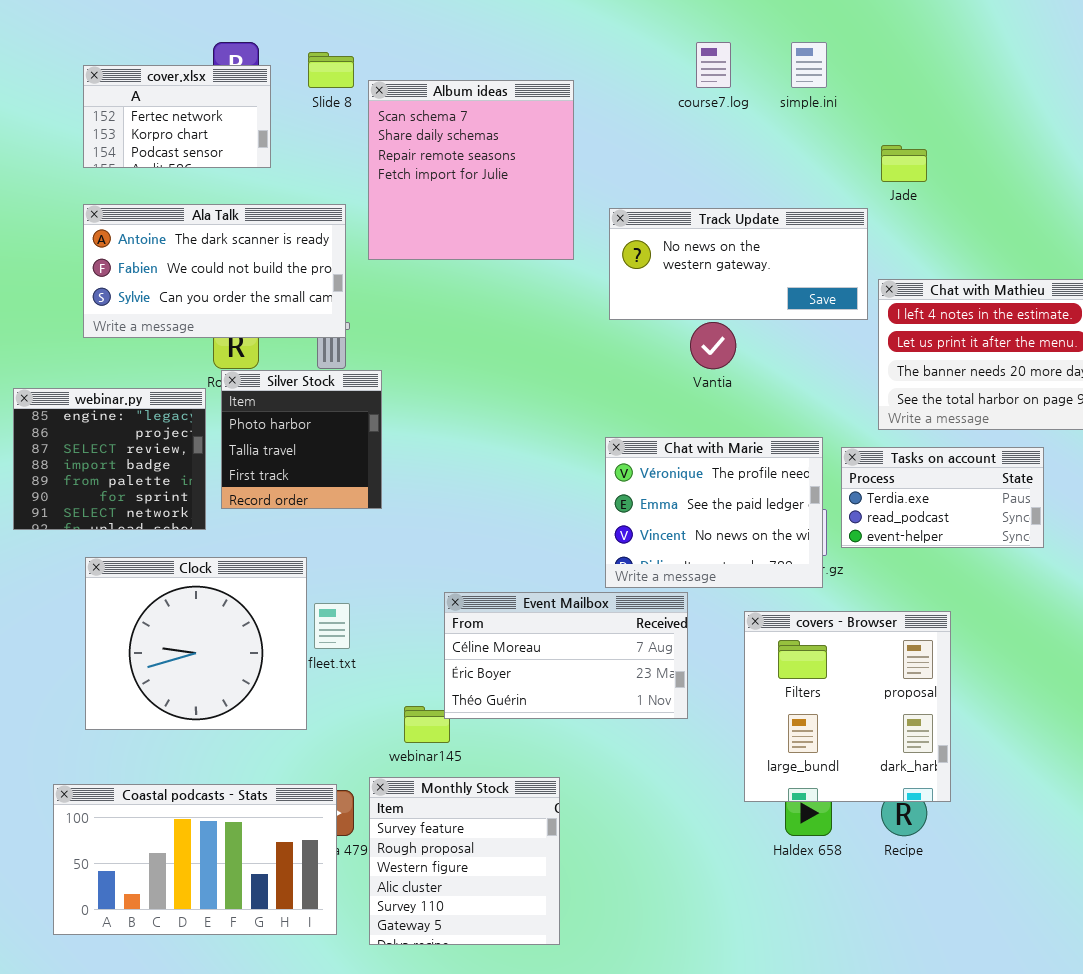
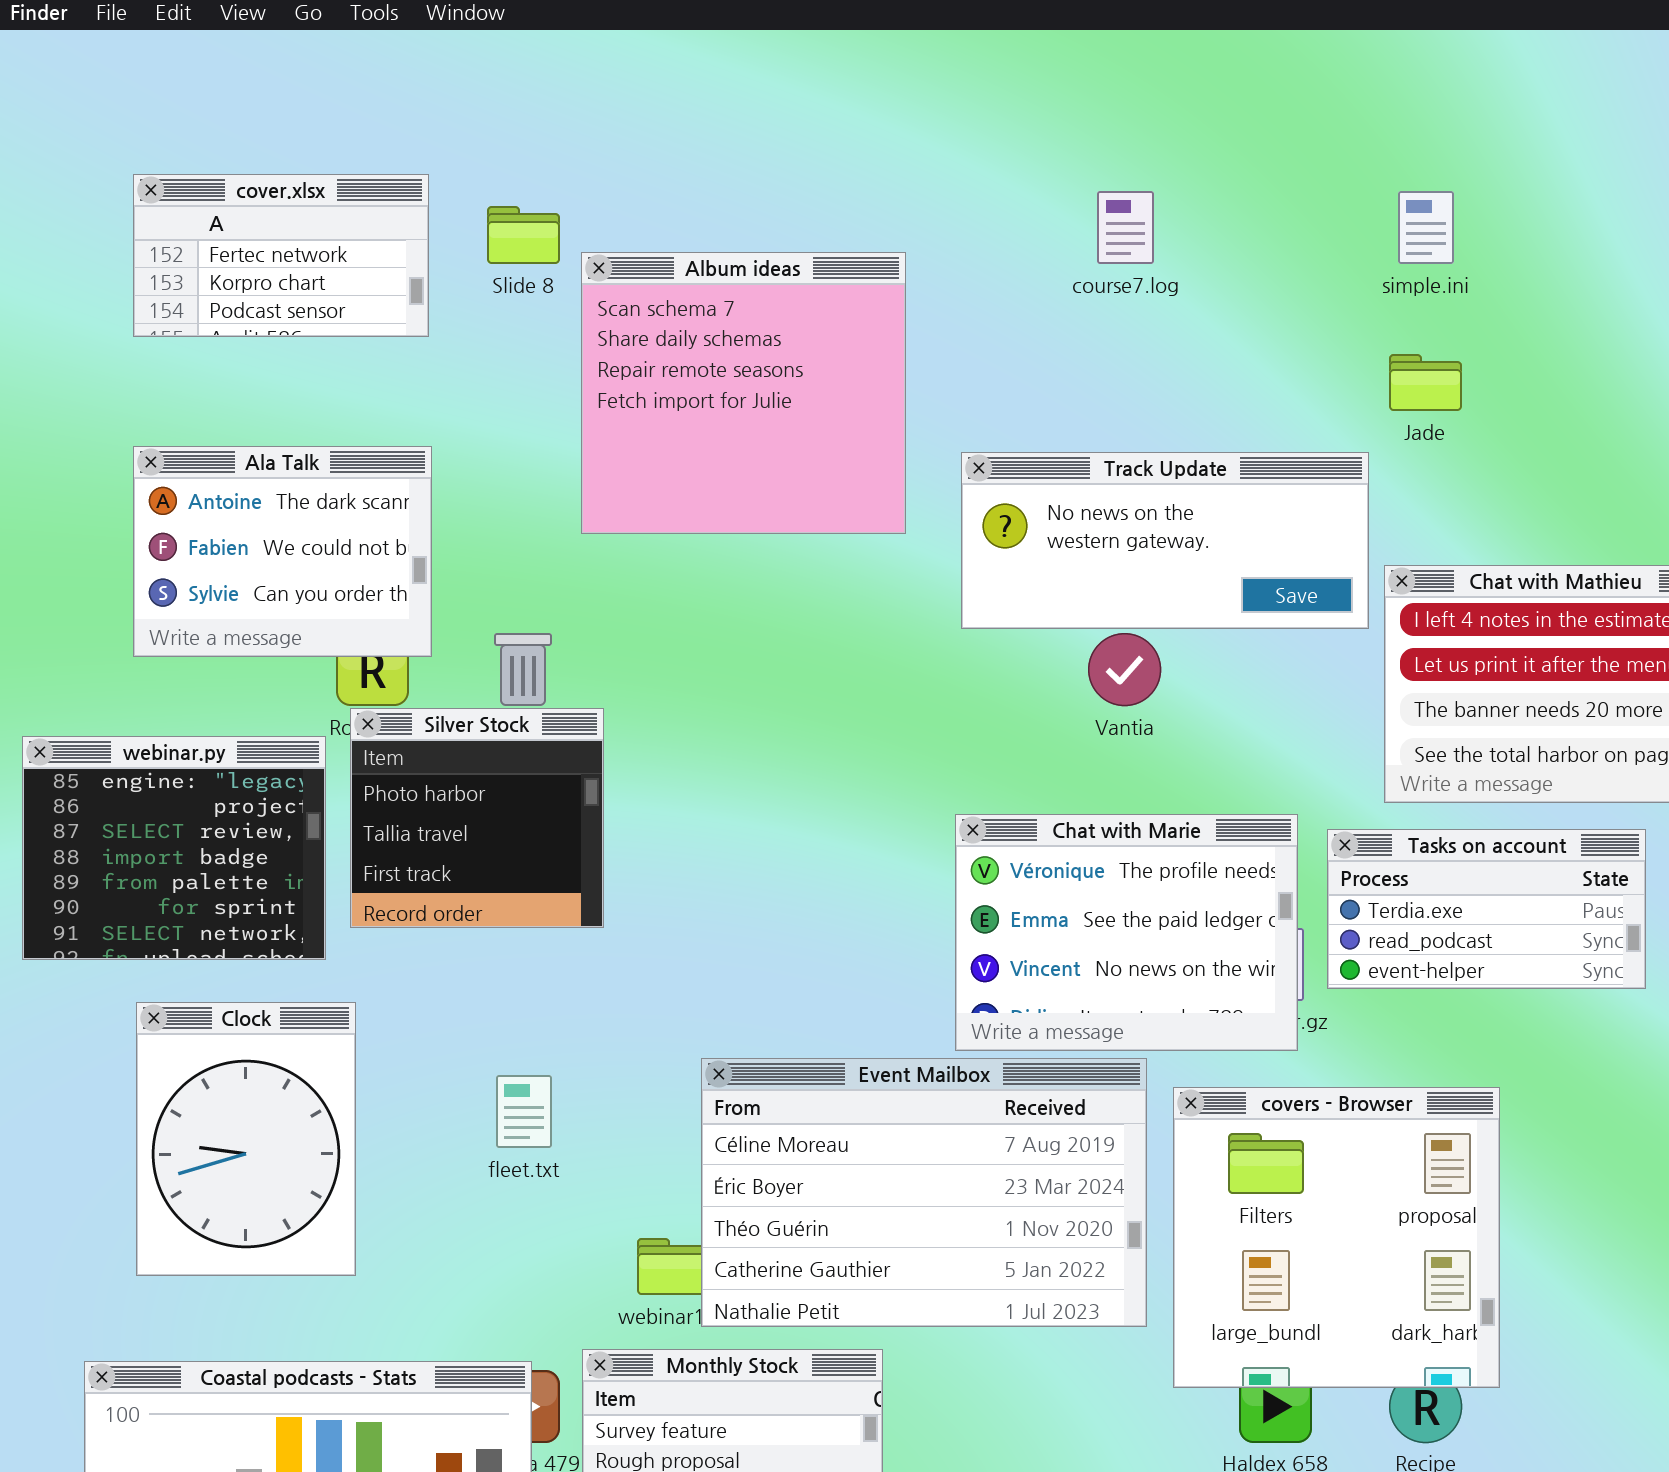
simple.ini: [791,42,827,88] -> [1398,191,1454,264], moved
cover.xlsx: [83,65,271,168] -> [133,174,429,337], moved
Ala Talk: [83,204,346,338] -> [133,446,432,657], resized
Clock: [85,557,307,730] -> [136,1002,356,1276], resized
Event Mailbox: [444,592,688,719] -> [701,1058,1147,1327], resized

